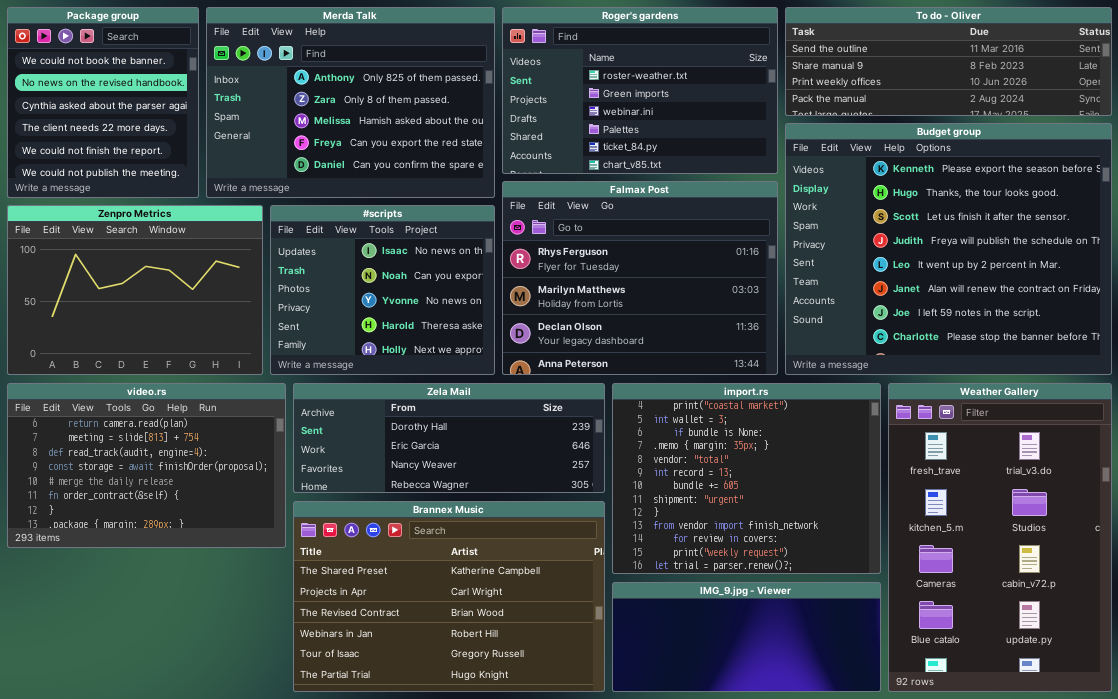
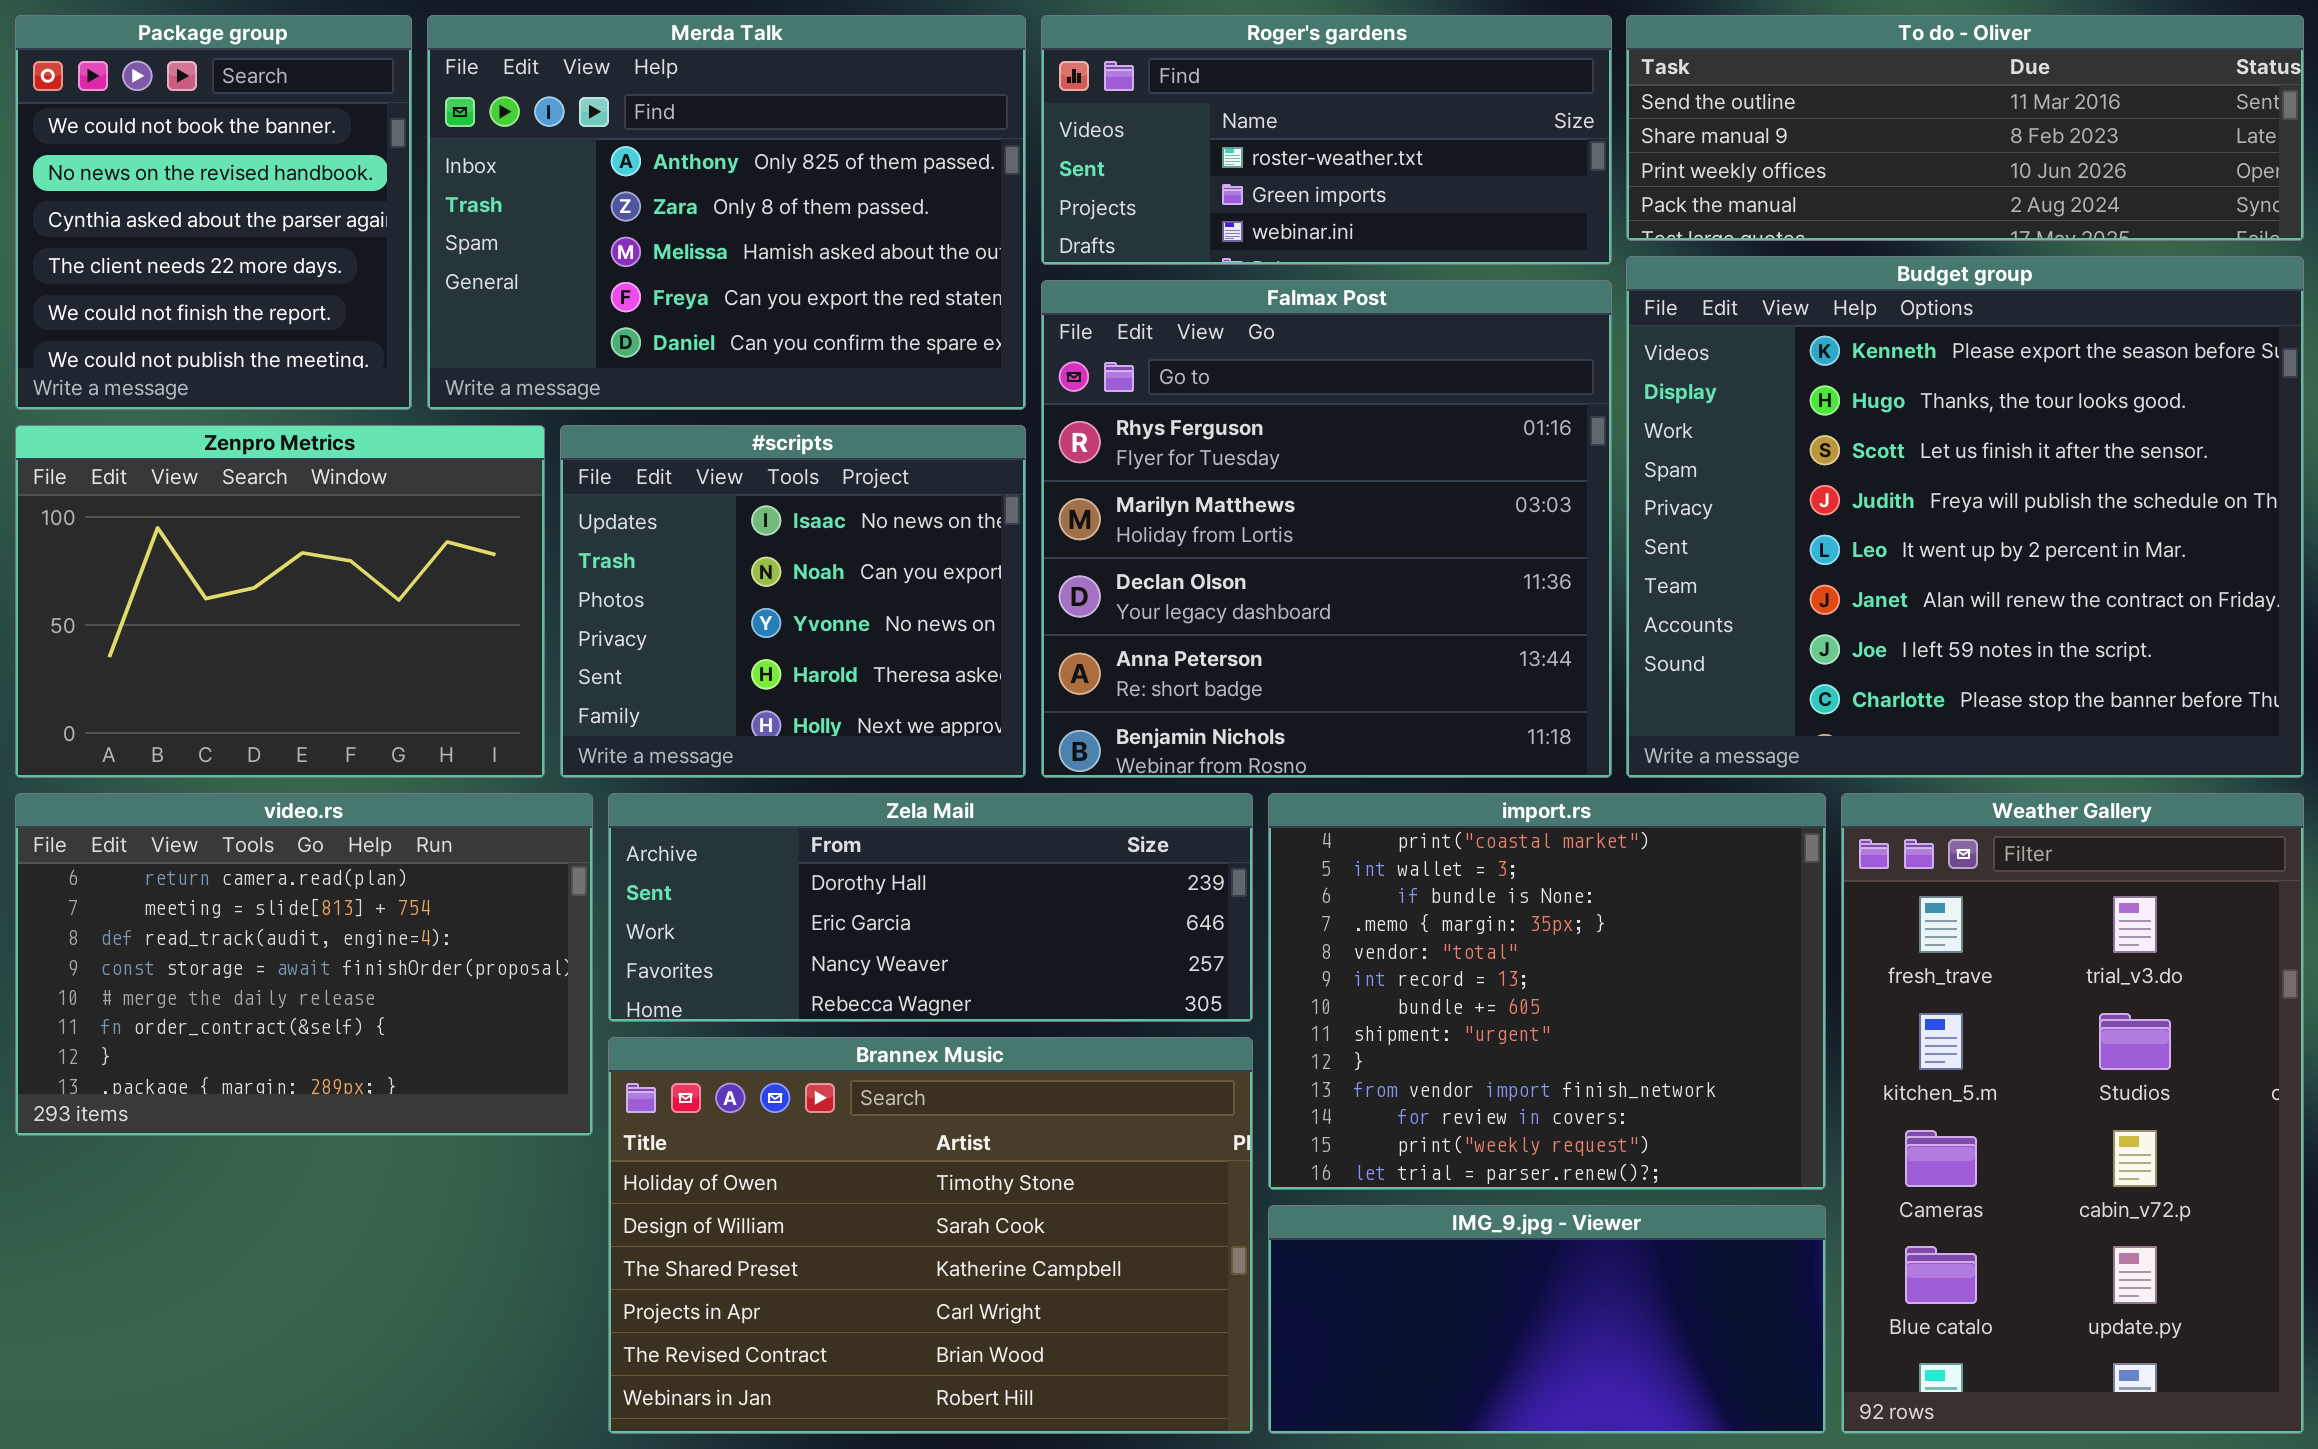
Roger's gardens: [502,7,778,174] -> [1041,15,1612,265], resized
Falmax Post: [502,181,778,375] -> [1041,280,1612,778], resized
Brannex Music: [293,501,605,692] -> [608,1037,1253,1434], scrolled up 2 rows

